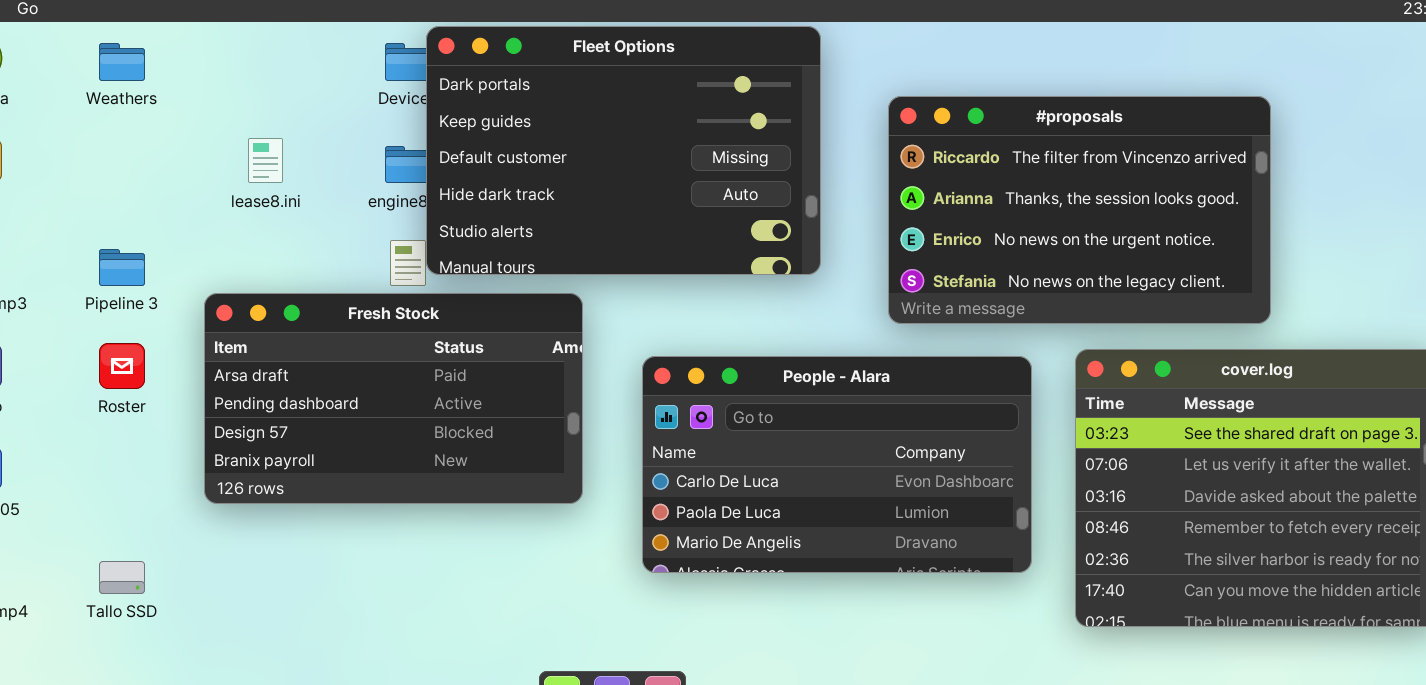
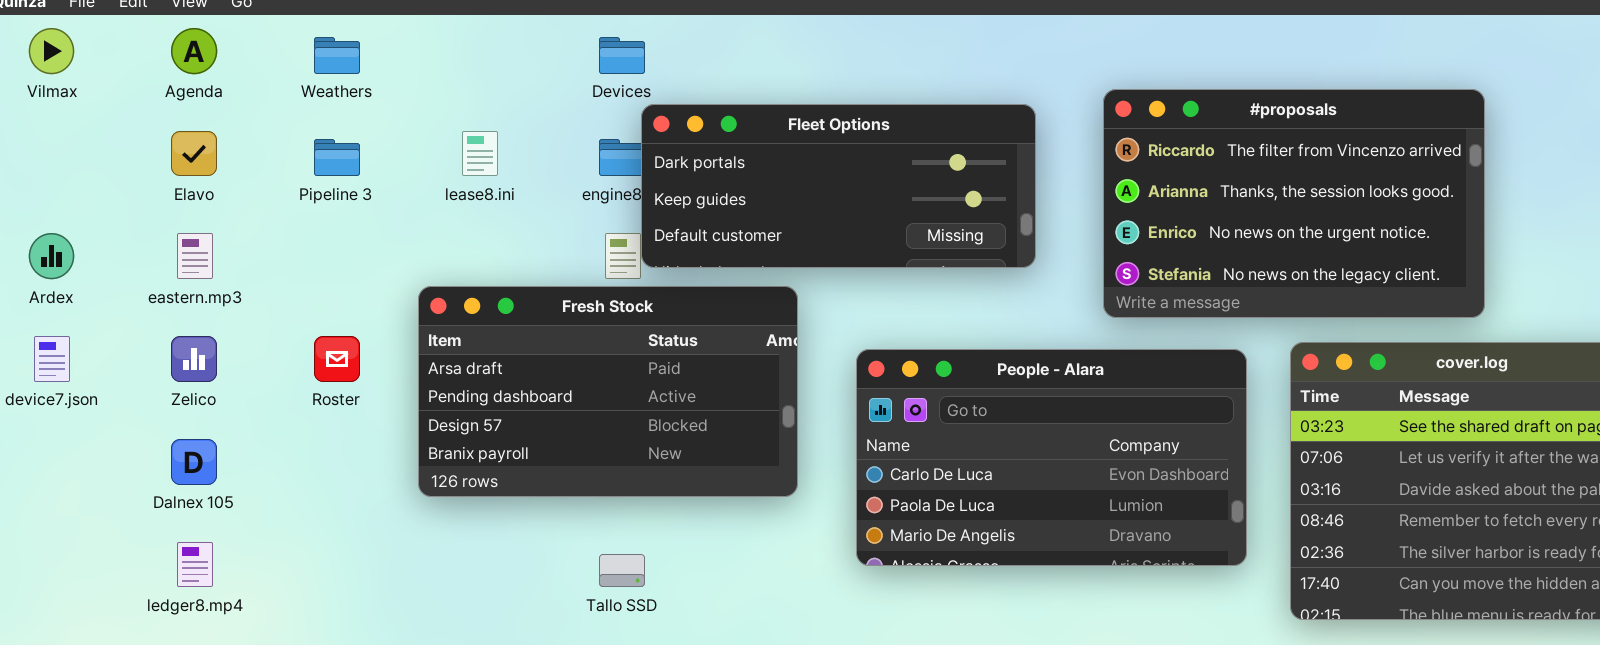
Fleet Options: [426,26,821,275] -> [641,104,1036,268], resized
Pipeline 3: [99,249,145,286] -> [314,139,360,176], moved
Tallo SSD: [99,561,145,594] -> [599,554,645,587], moved

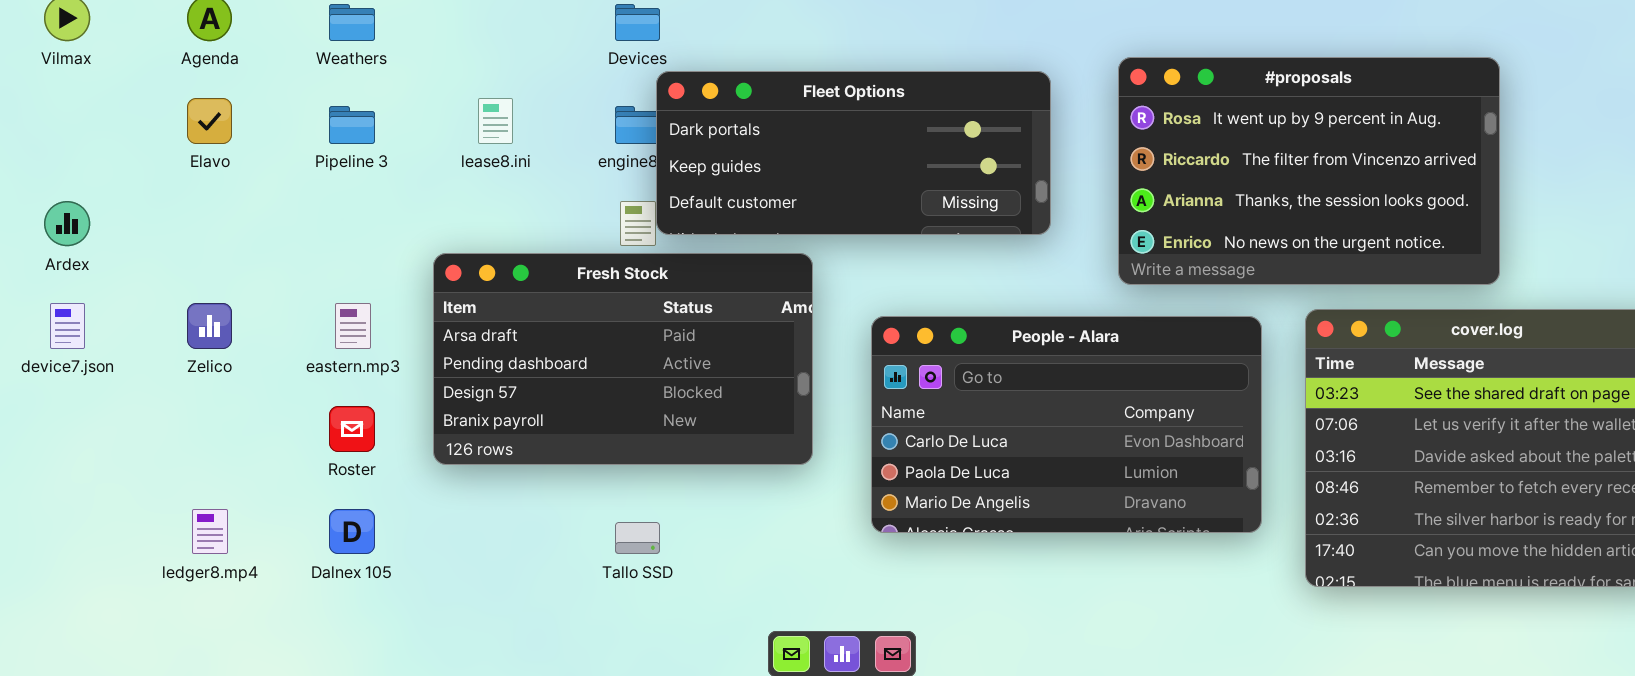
#proposals: [1103,89,1485,318] -> [1118,57,1500,285], scrolled up 1 row
eastern.mp3: [177,233,213,279] -> [335,303,371,349], moved
Roster: [314,336,360,382] -> [329,406,375,452], moved
Dalnex 105: [171,439,217,485] -> [329,509,375,554], moved

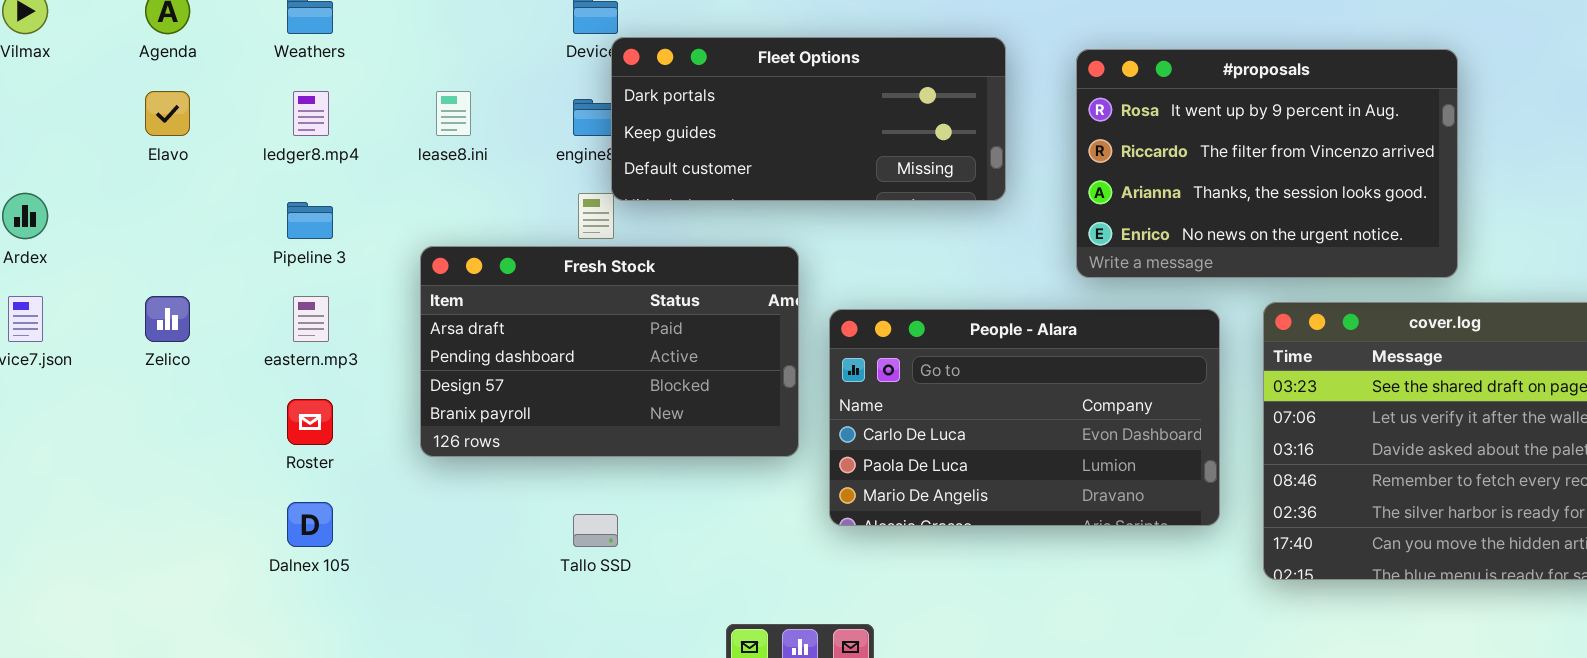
Fleet Options: [656,71,1051,235] -> [611,37,1006,201], moved
Pipeline 3: [329,106,375,144] -> [287,202,333,239], moved
Fresh Stock: [433,253,813,465] -> [420,246,799,457], moved
ledger8.mp4: [192,509,228,554] -> [293,91,329,136], moved

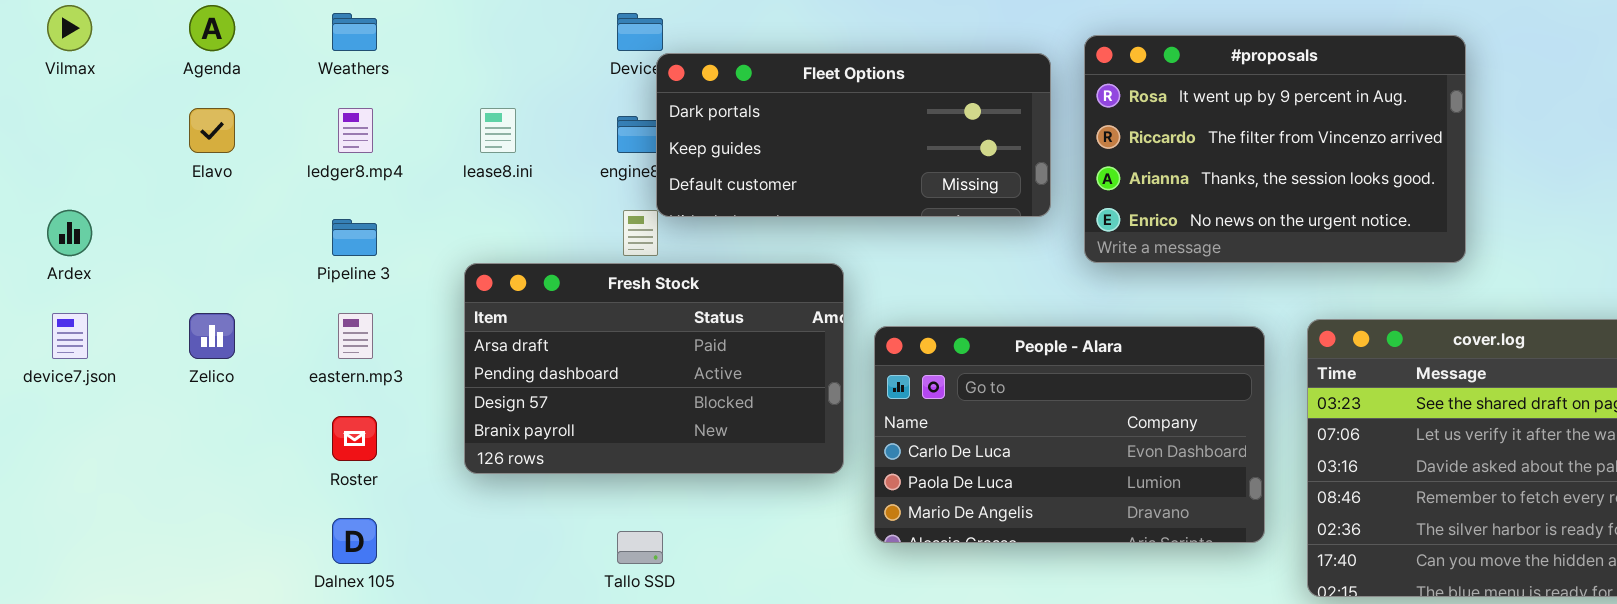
#proposals: [1076,49,1458,278] -> [1084,35,1466,263], moved

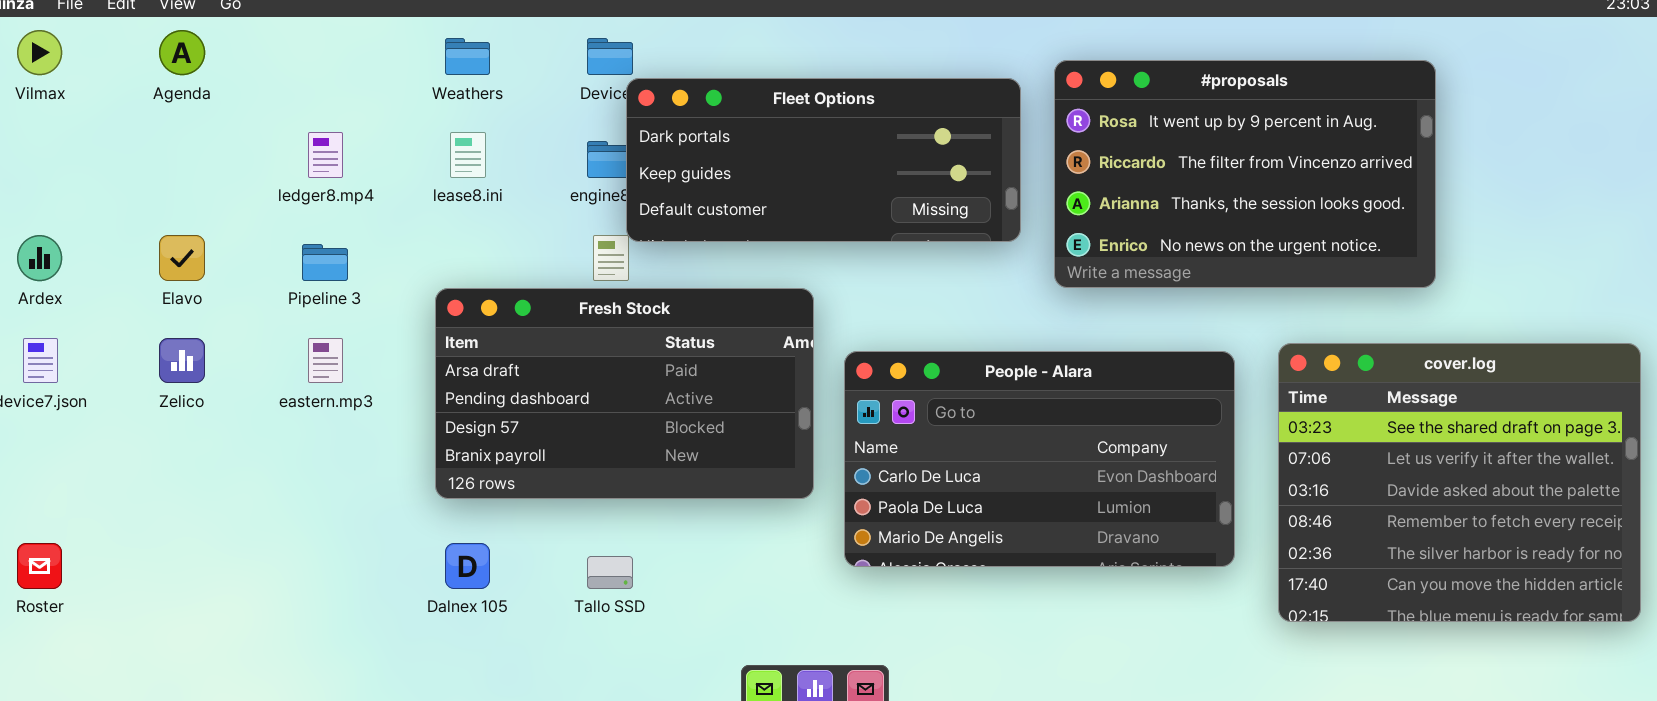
Weathers: [332,13,377,51] -> [445,38,490,75], moved
Elavo: [189,108,235,153] -> [159,235,205,281], moved
Roster: [332,416,377,461] -> [17,543,62,589], moved
Dalnex 105: [332,518,377,564] -> [445,543,490,589], moved

